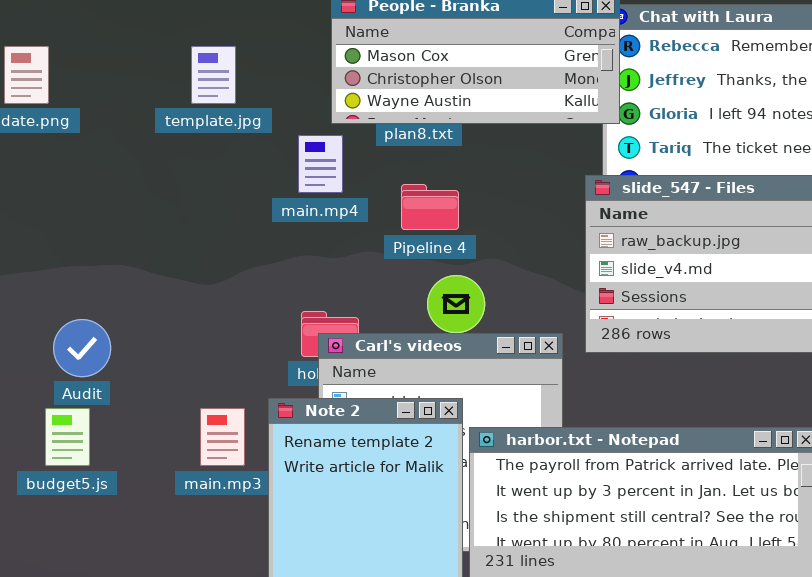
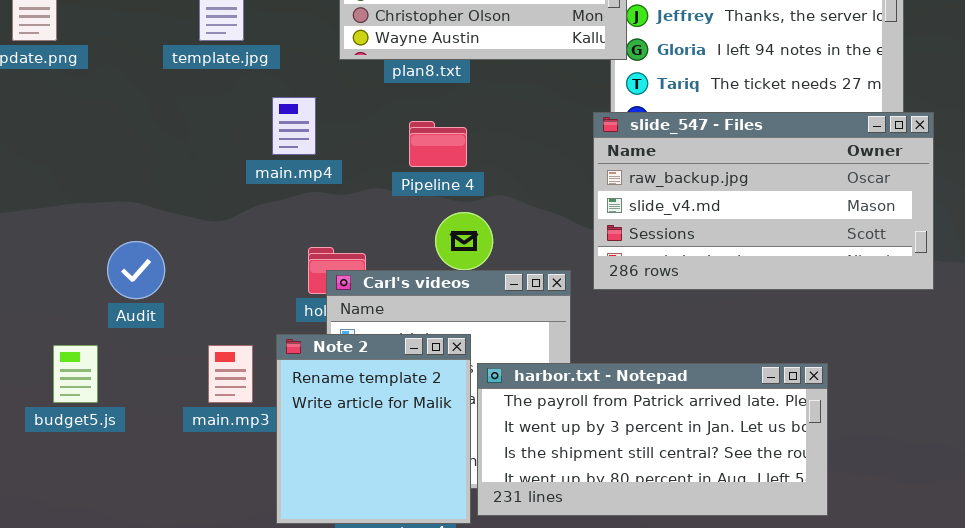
main.mp4: [298,135,343,193] -> [272,97,316,155], moved
Audit: [53,319,111,377] -> [107,241,165,299], moved

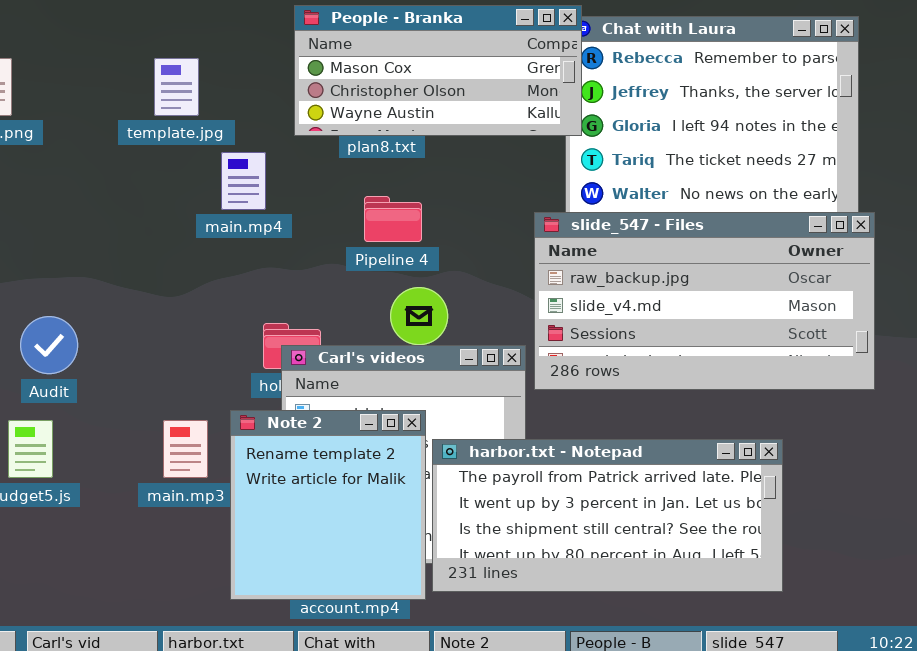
main.mp4: [272,97,316,155] -> [221,152,266,210], moved
slide_547 - Files: [593,112,934,290] -> [534,212,875,390], moved
Audit: [107,241,165,299] -> [20,316,78,374], moved

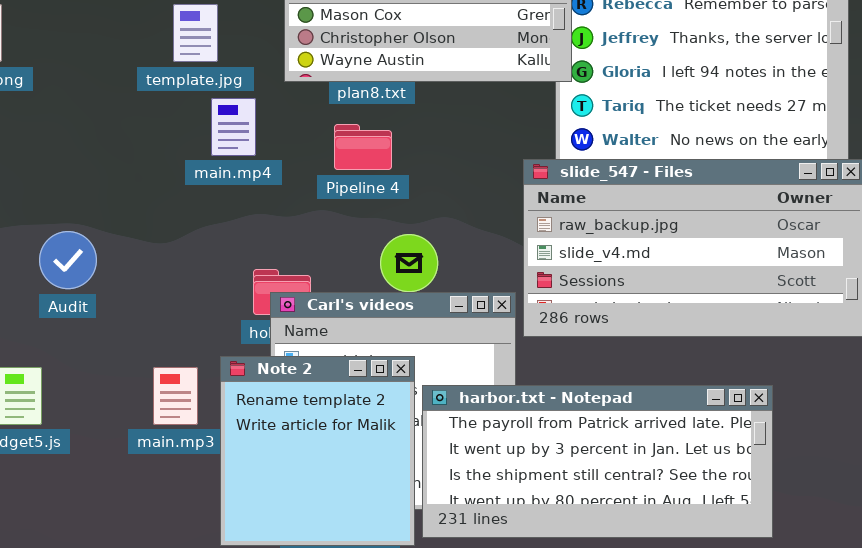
template.jpg: [154,58,199,116] -> [173,4,218,62], moved
Pipeline 4: [364,196,422,242] -> [334,124,392,170], moved
Audit: [20,316,78,374] -> [39,231,97,289], moved

